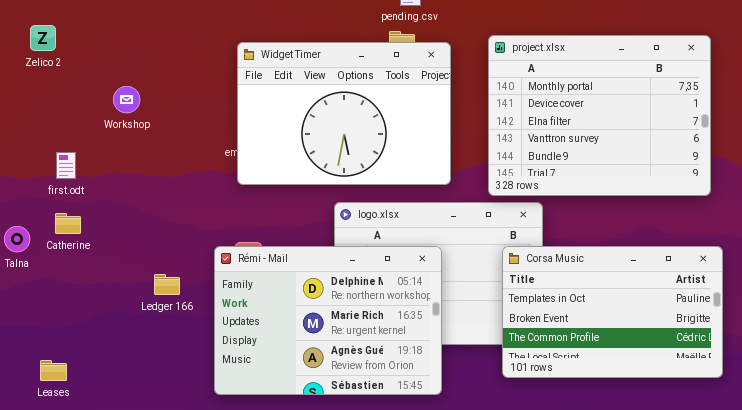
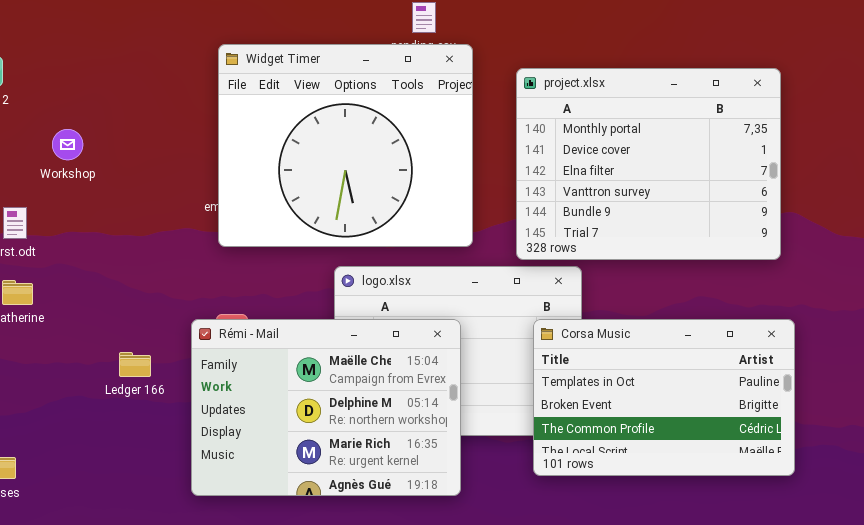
Widget Timer: [237,42,451,185] -> [218,44,473,247], resized
Workshop: [113,86,140,113] -> [52,129,83,160], moved
Rémi - Mail: [214,246,442,395] -> [191,319,461,496], scrolled up 1 row

